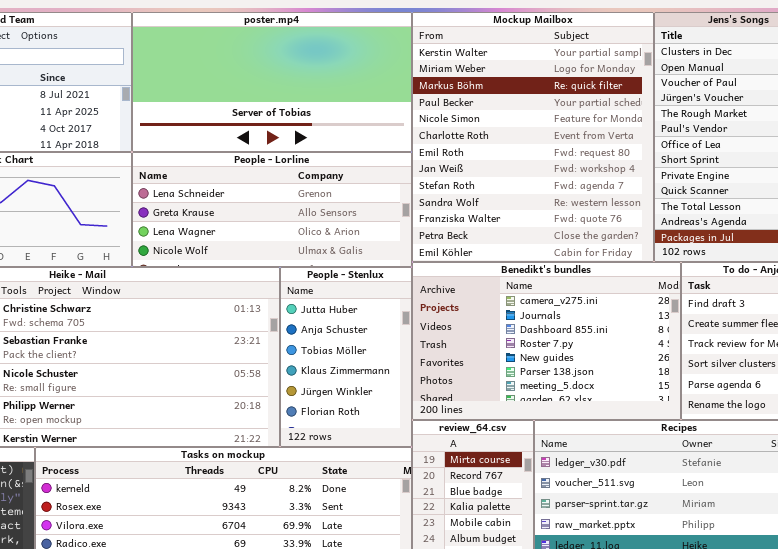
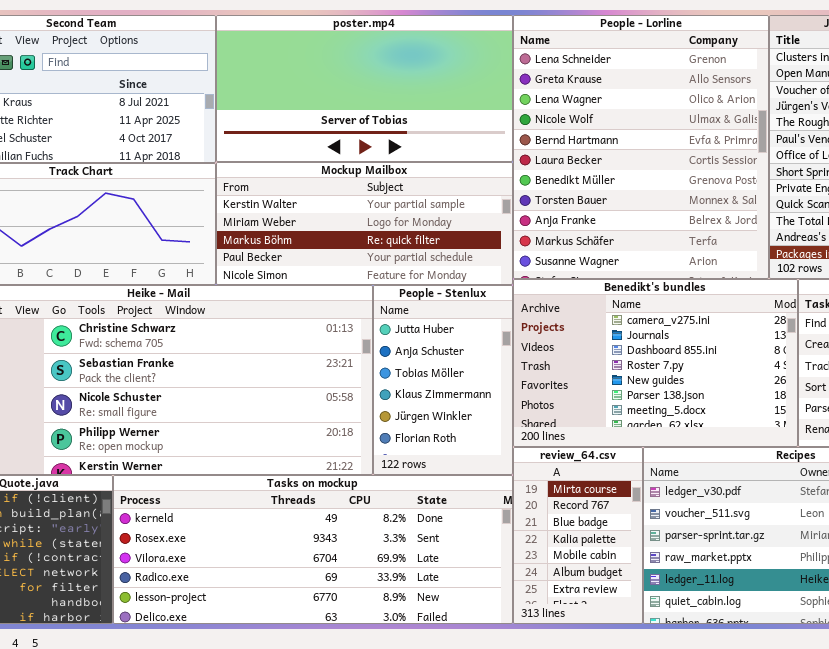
Mockup Mailbox: [412,12,654,262] -> [216,162,513,285], moved, resized
People - Lorline: [132,152,412,267] -> [513,15,769,279], moved, resized

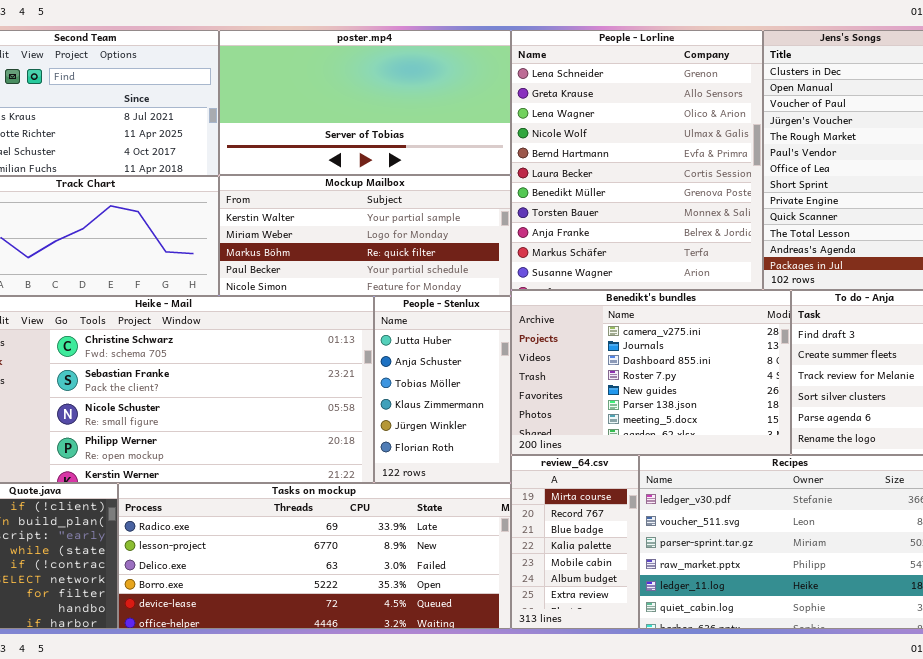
Tasks on mockup: [113,475,513,624] -> [118,483,511,629], scrolled down 3 rows

